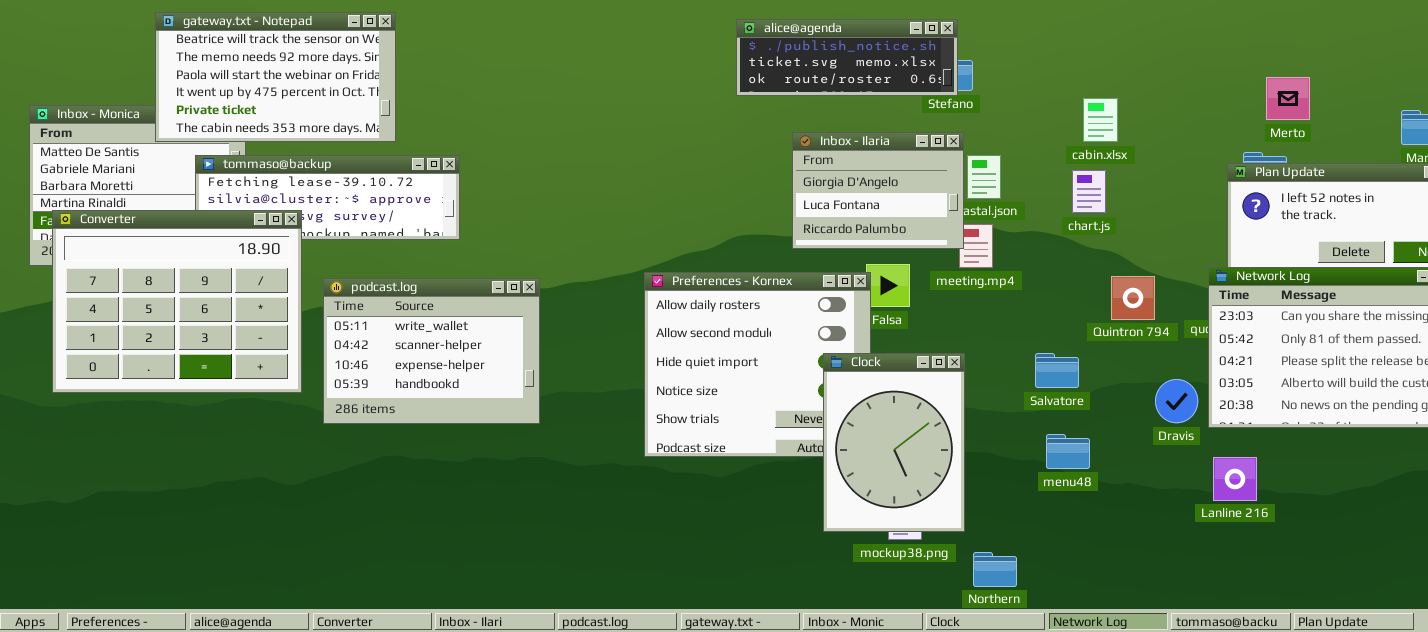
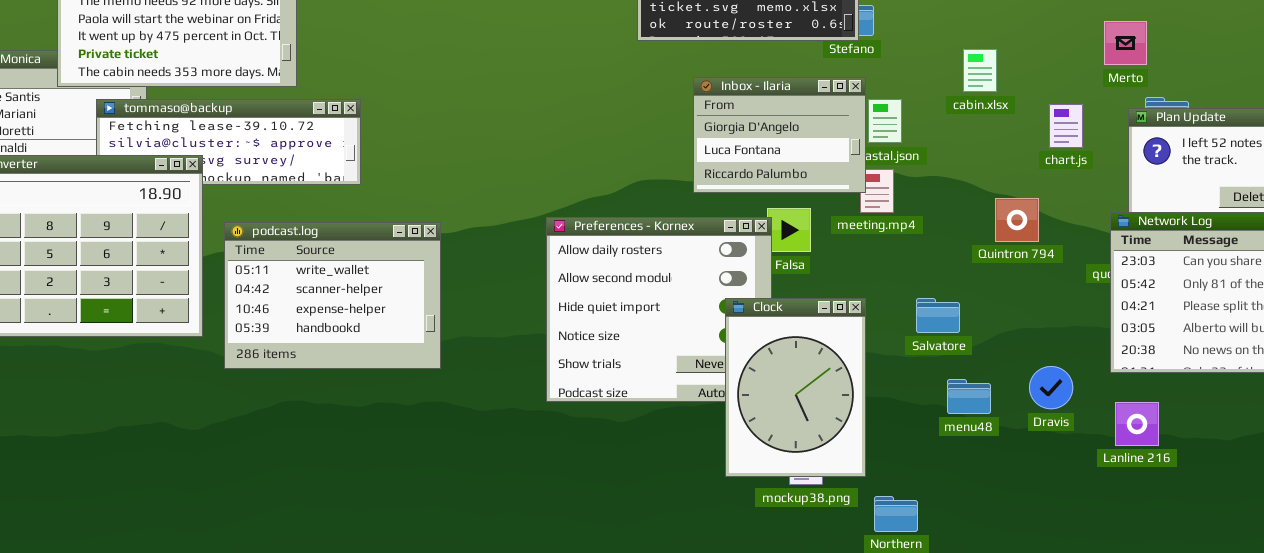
Merto: [1266,77,1310,120] -> [1104,21,1147,65], moved
cabin.xlsx: [1083,98,1118,142] -> [963,49,997,92], moved
chart.js: [1072,170,1106,213] -> [1049,104,1083,148], moved
Quintron 794: [1111,276,1155,320] -> [995,198,1039,242], moved
Salvatore: [1035,353,1079,388] -> [916,298,960,333], moved
Dravis: [1155,379,1198,423] -> [1029,366,1073,409], moved

